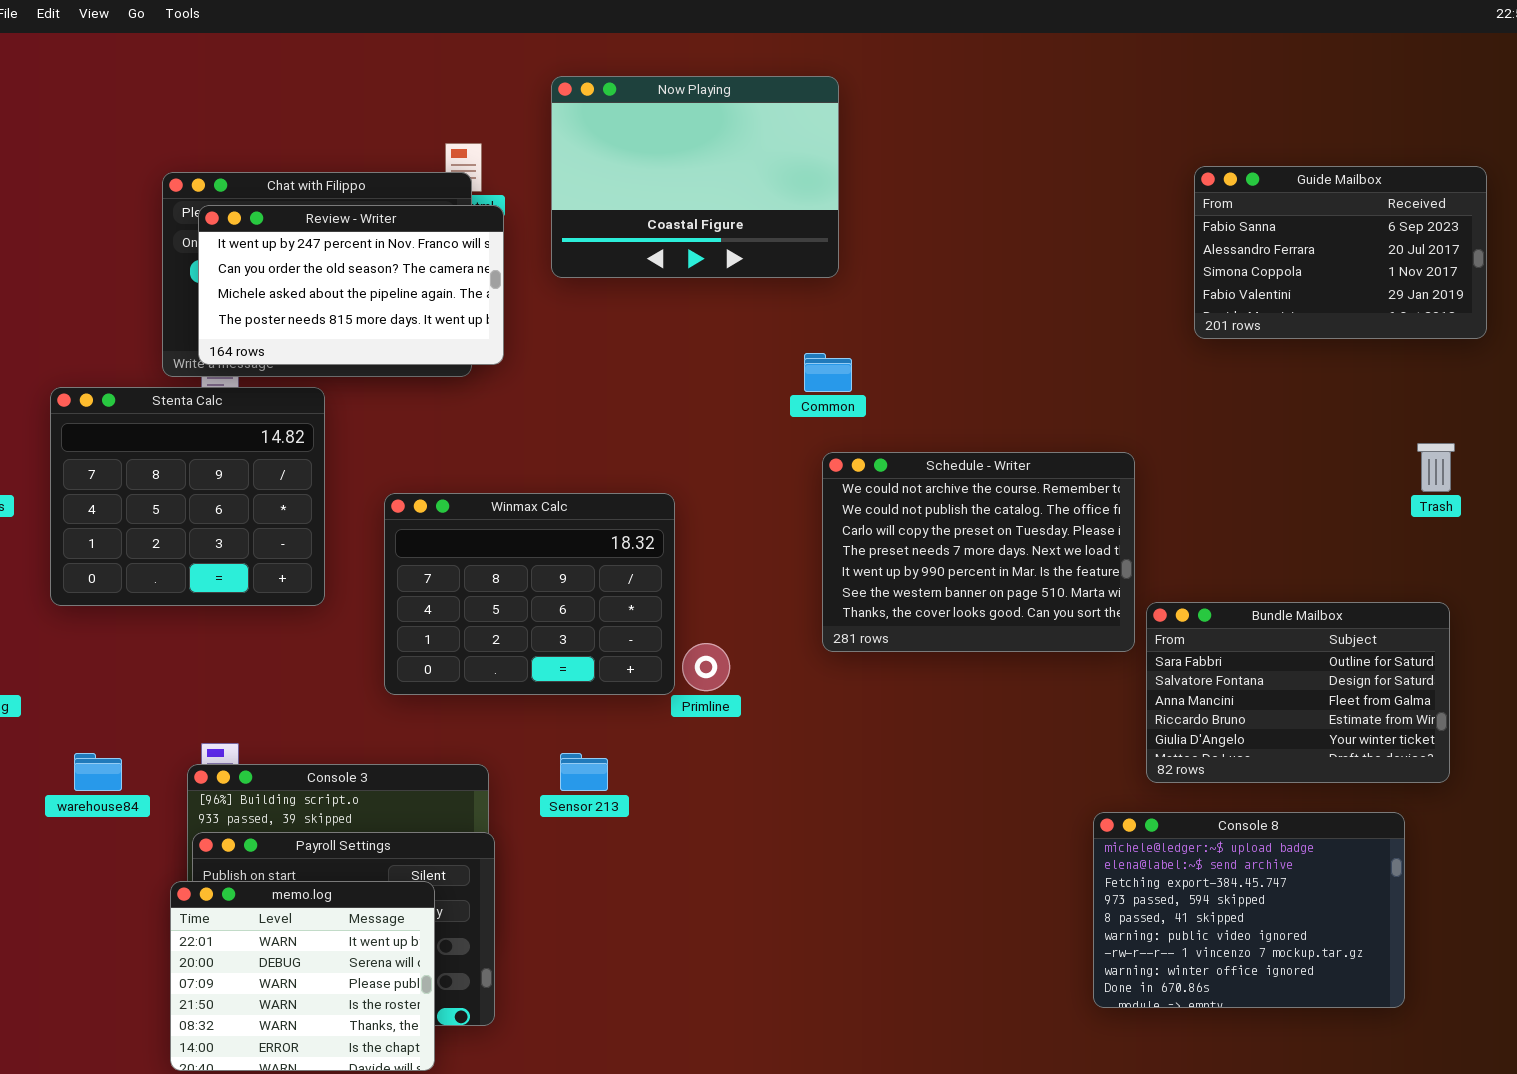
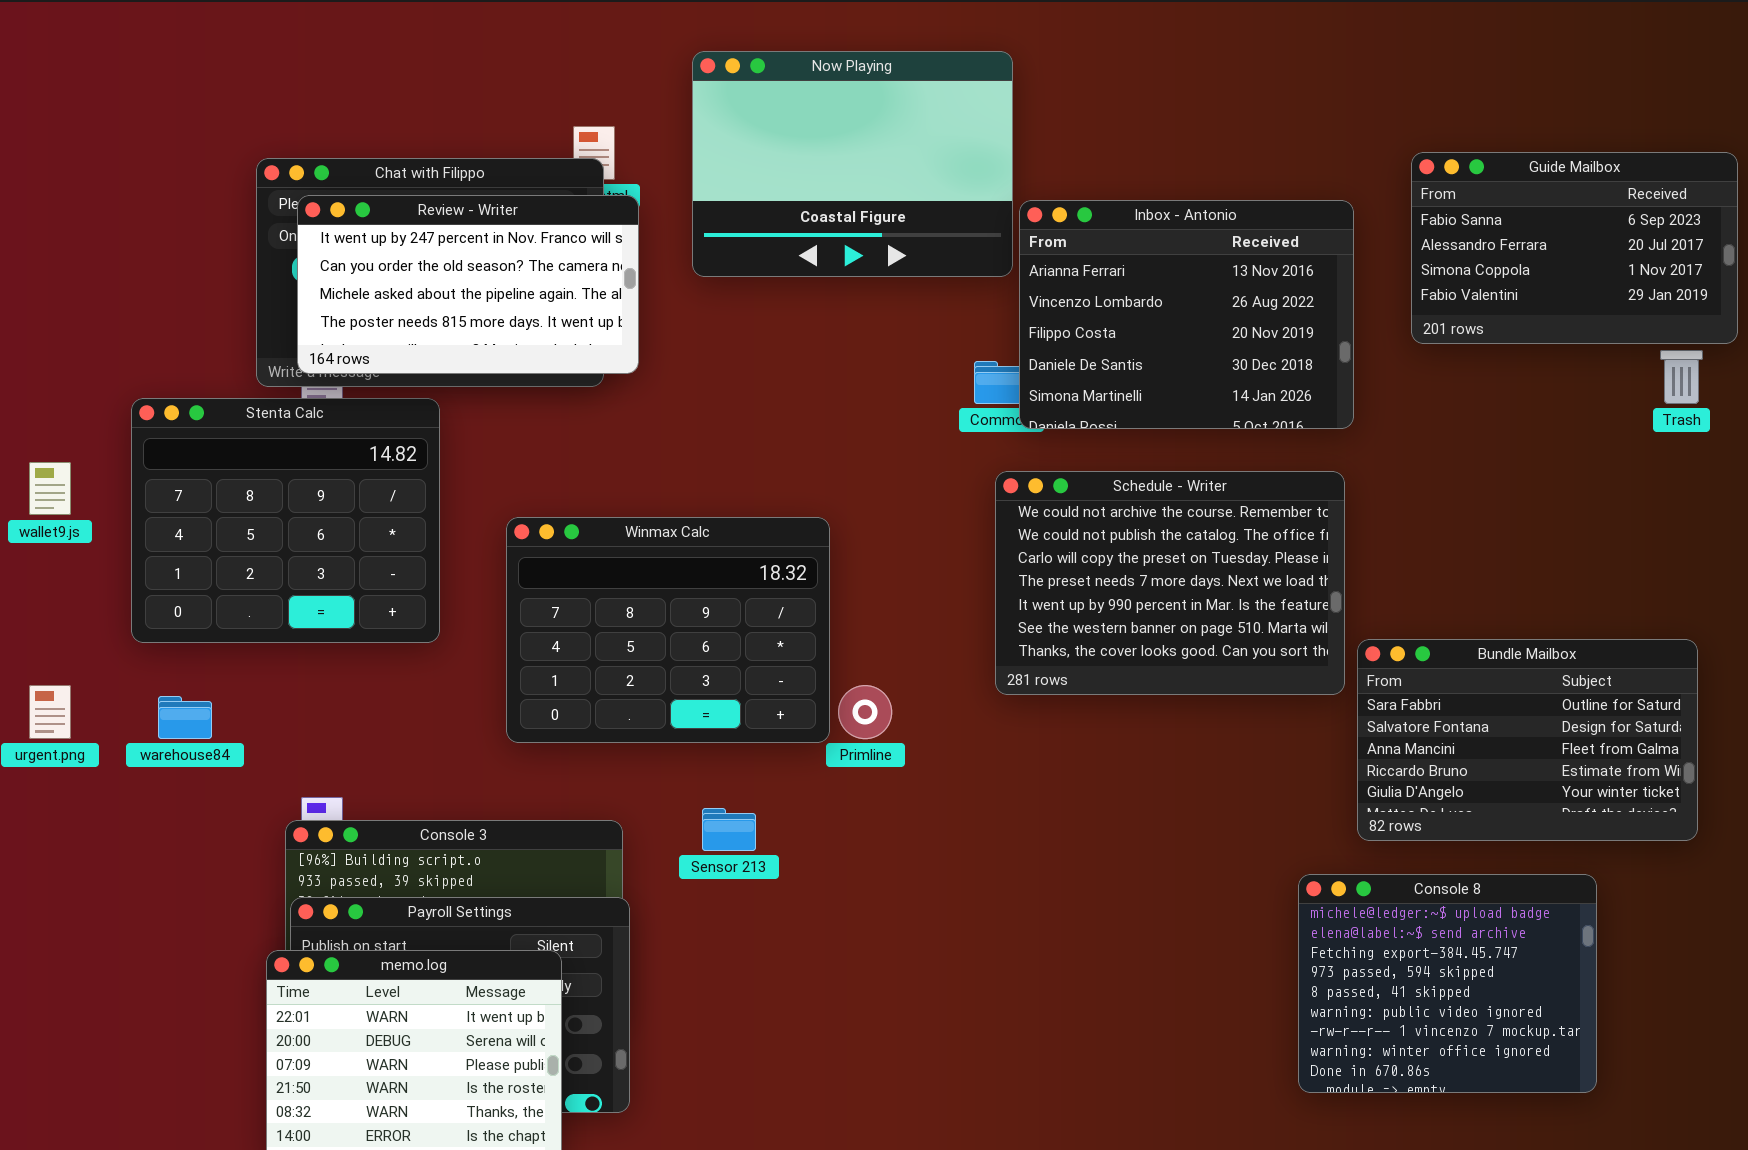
Inbox - Antonio: none -> [1019,200,1354,429], opened
Trash: [1417,443,1455,492] -> [1660,350,1703,404], moved
warehouse84: [74,753,122,791] -> [158,696,212,739], moved
Console 8: [1093,812,1405,1008] -> [1298,874,1597,1093], resized

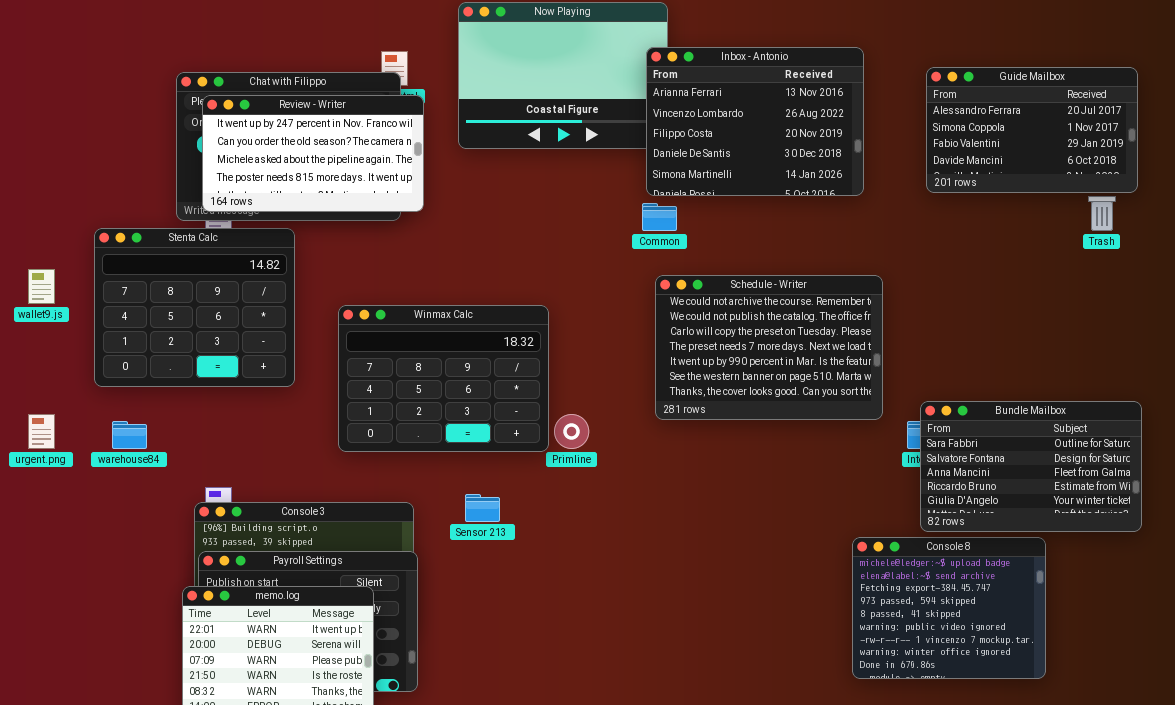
Guide Mailbox: [1411,152,1738,344] -> [926,67,1138,193], scrolled down 1 row
Inbox - Antonio: [1019,200,1354,429] -> [646,47,864,196], moved
Bundle Mailbox: [1357,639,1698,841] -> [920,401,1142,532], moved

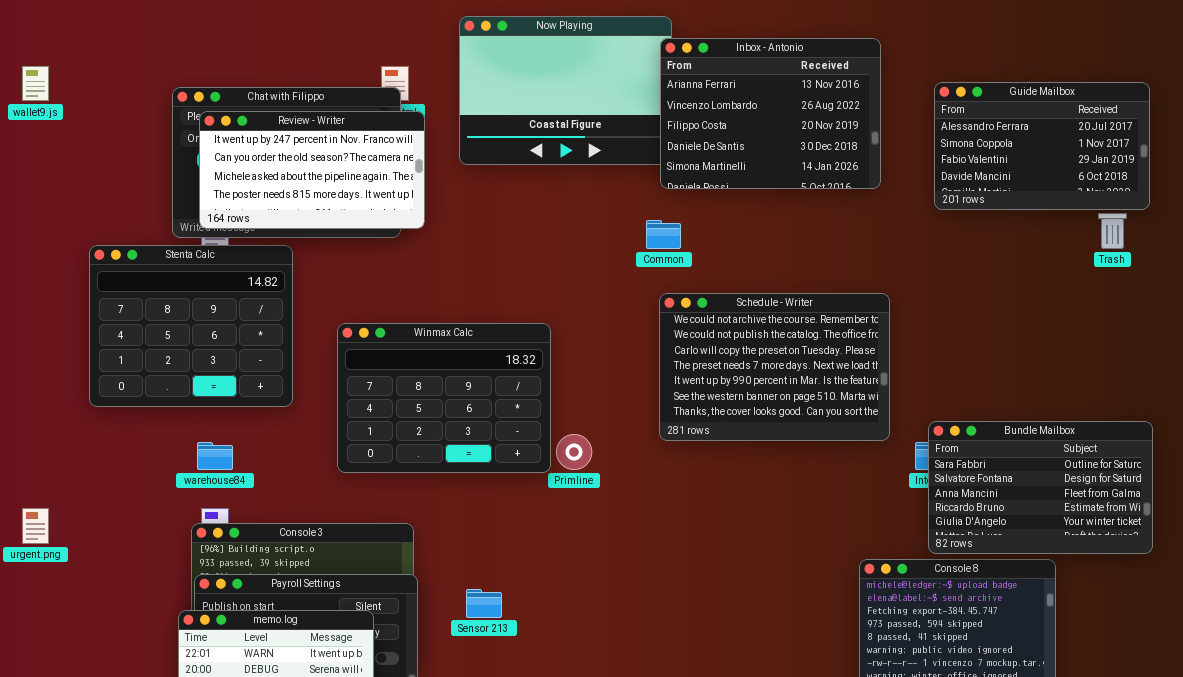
Inbox - Antonio: [646,47,864,196] -> [660,38,881,189], moved
wallet9.js: [28,269,55,304] -> [22,66,49,101], moved
urgent.png: [28,414,55,449] -> [22,508,49,544], moved
warehouse84: [112,421,147,449] -> [197,442,233,470], moved
Sensor 213: [465,494,500,522] -> [466,589,502,618], moved

